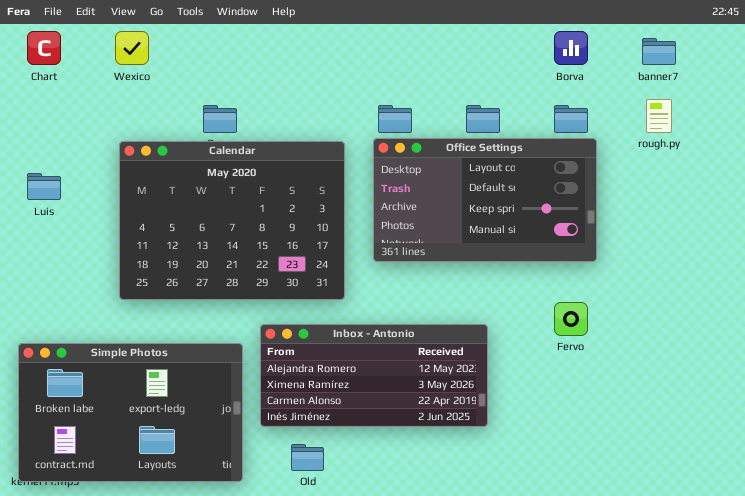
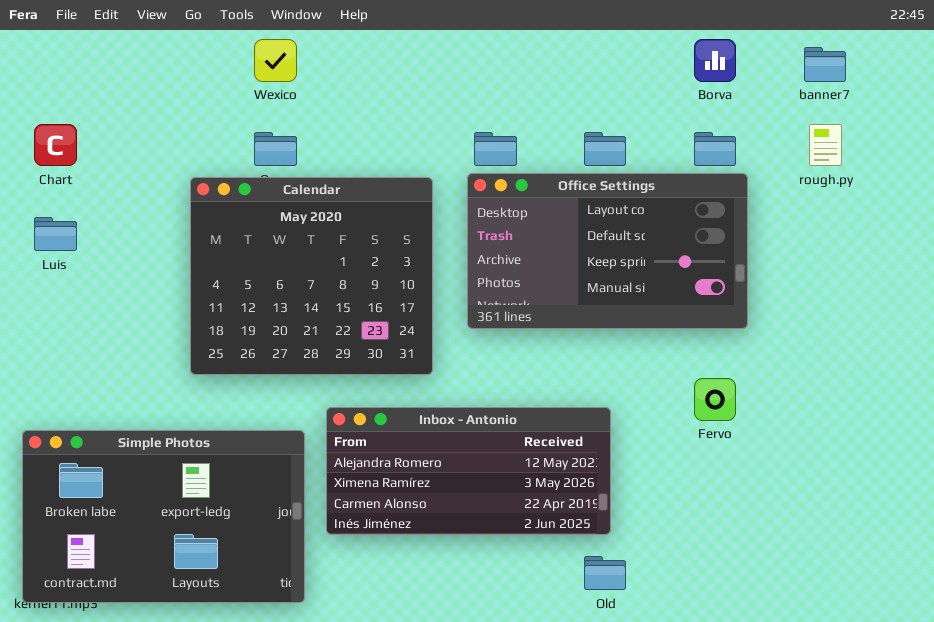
Chart: [27,31,61,65] -> [34,124,77,166], moved
Wexico: [115,31,149,65] -> [254,39,297,82], moved
Calendar: [119,141,345,300] -> [190,177,433,375], resized
Old: [291,444,324,471] -> [584,556,626,590], moved

